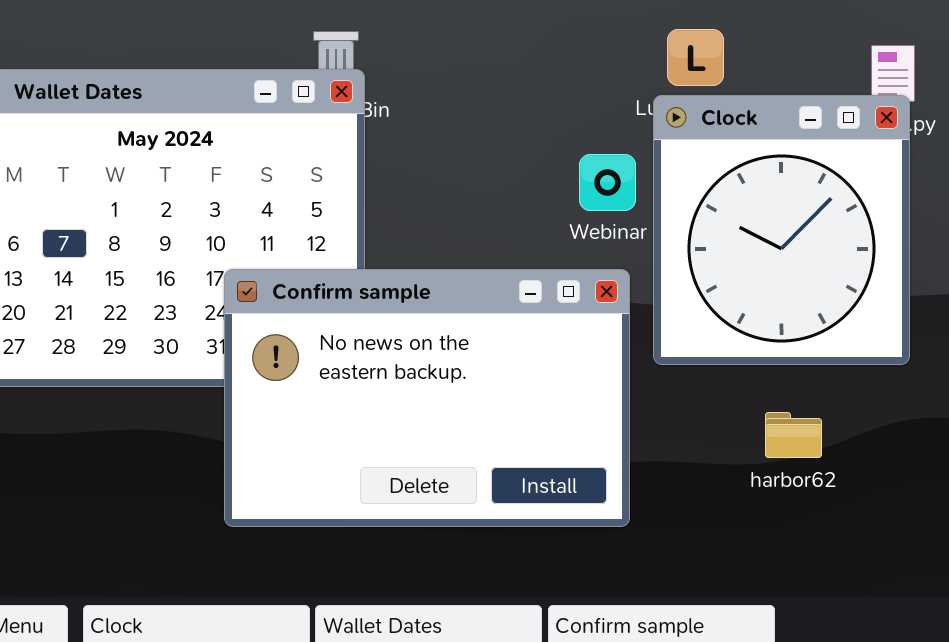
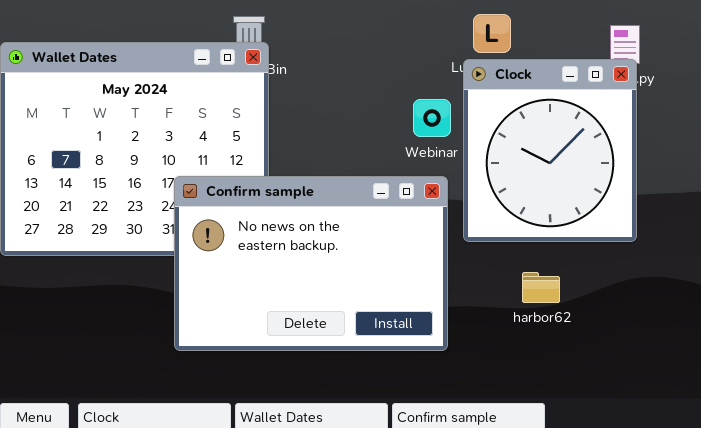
harbor62: [765,412,822,458] -> [522,272,560,303], moved

